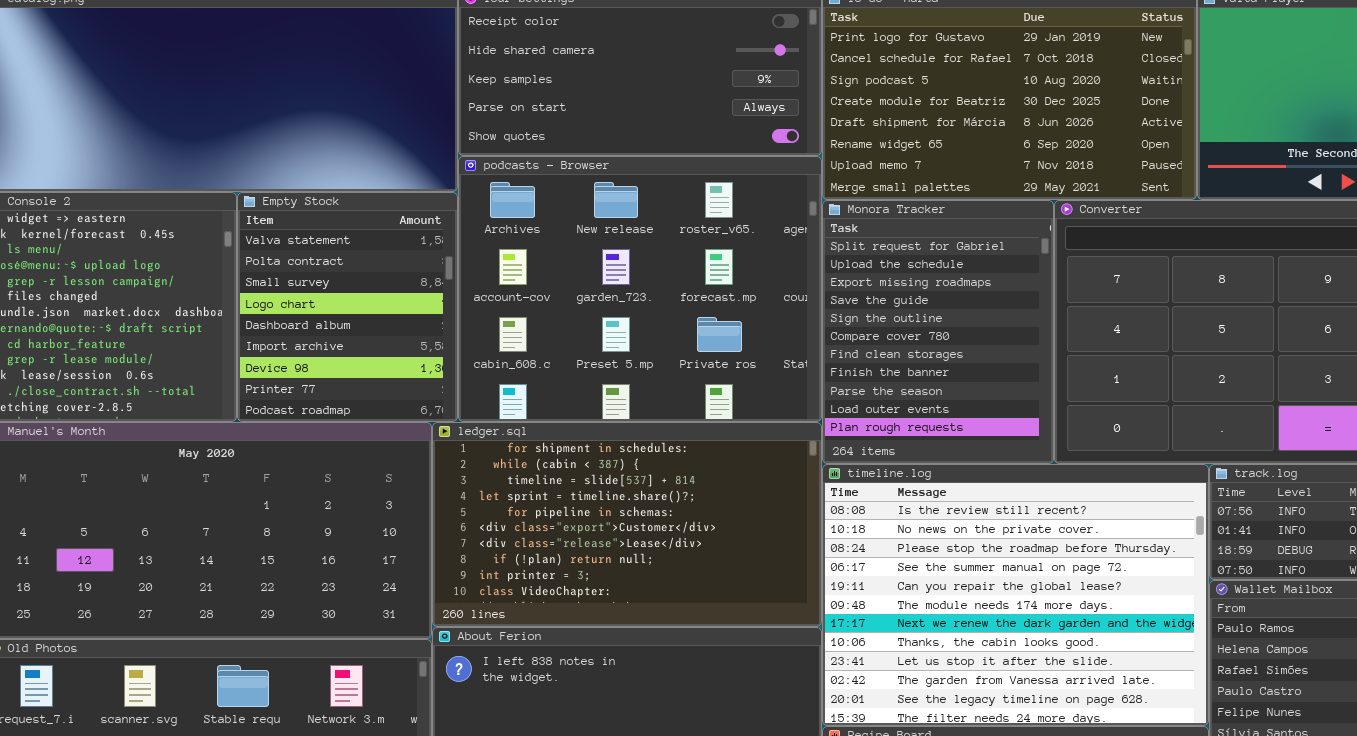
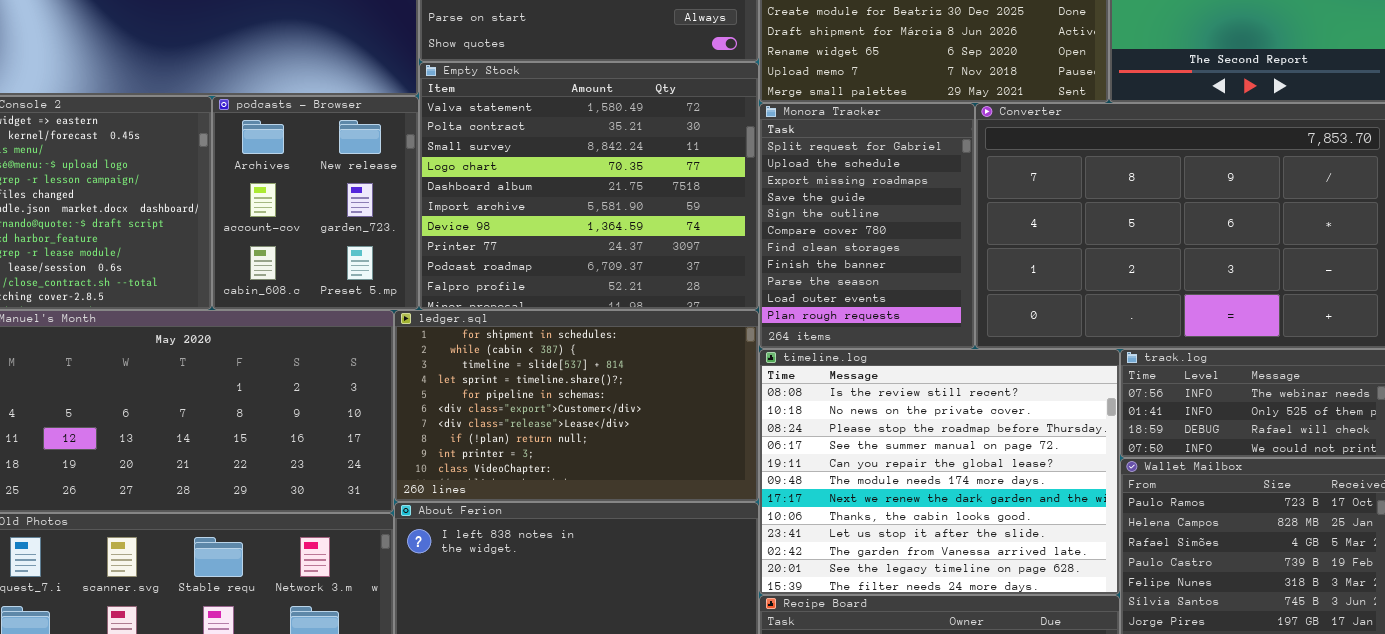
podcasts - Browser: [458,156,822,422] -> [212,96,419,310], moved, resized
Empty Stock: [237,192,458,422] -> [419,62,759,310], moved, resized

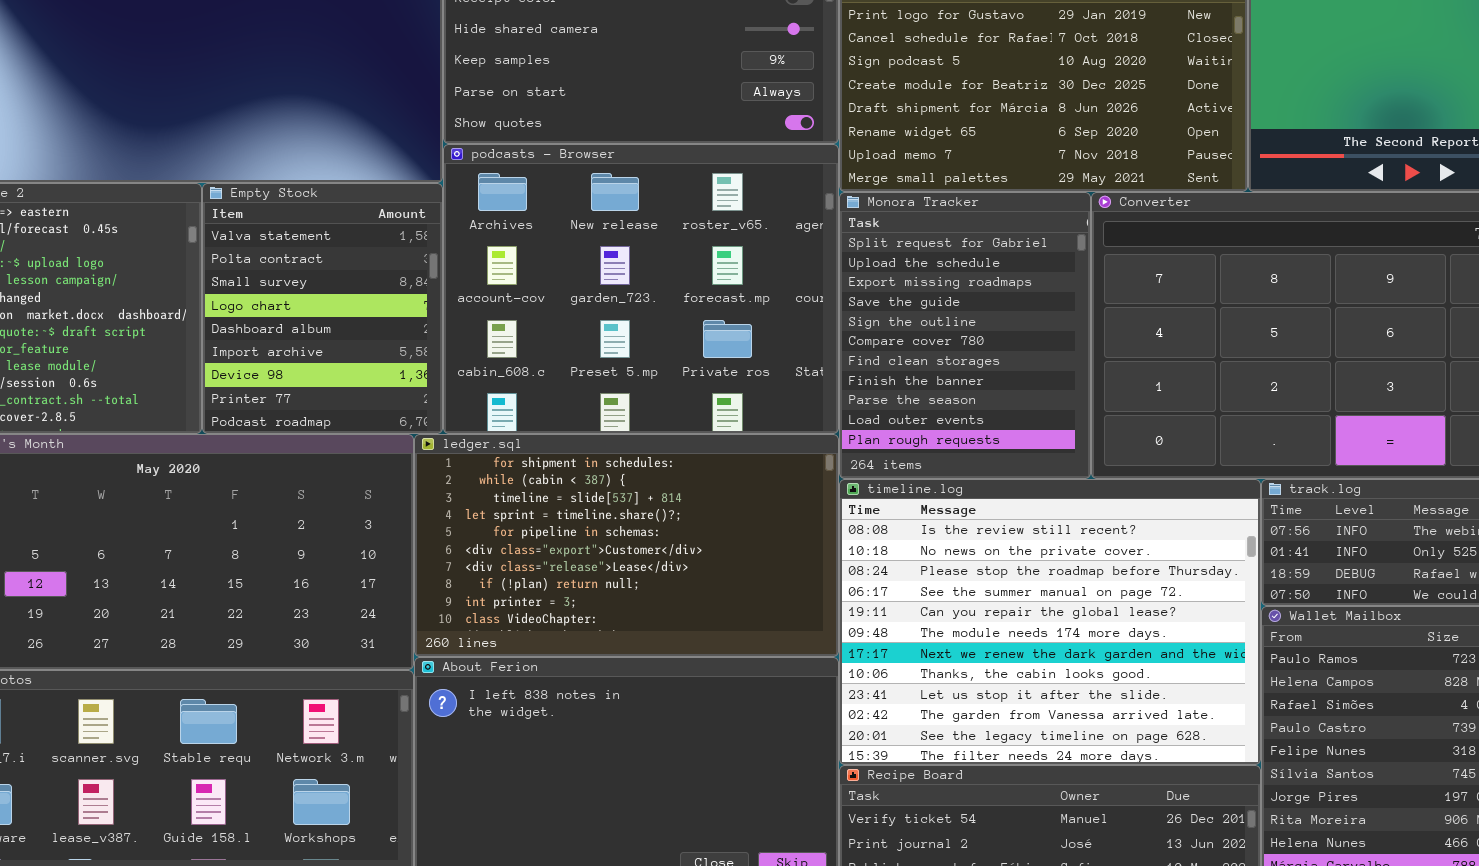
Empty Stock: [419,62,759,310] -> [202,183,443,434], moved, resized
podcasts - Browser: [212,96,419,310] -> [443,144,839,434], moved, resized

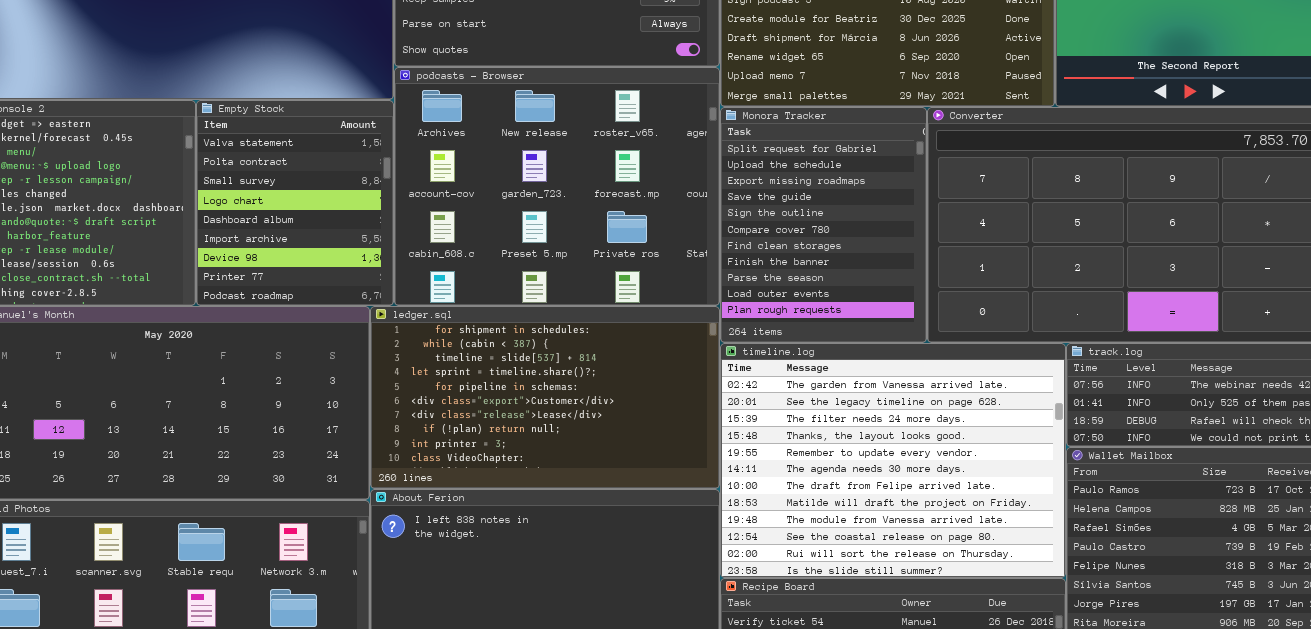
timeline.log: [839,479,1261,765] -> [720,343,1066,578], scrolled down 9 rows

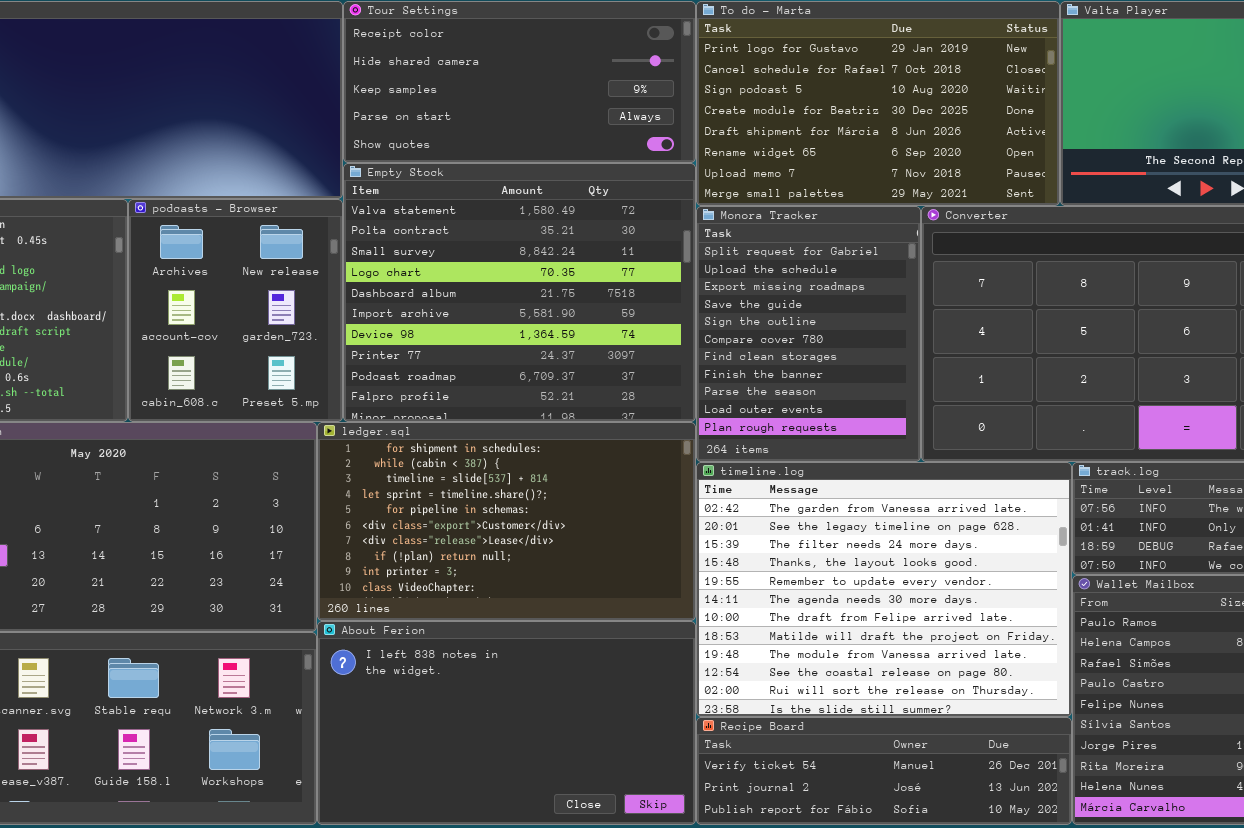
podcasts - Browser: [394,67,720,306] -> [128,199,343,422], moved, resized
Empty Stock: [196,100,394,306] -> [343,163,696,422], moved, resized

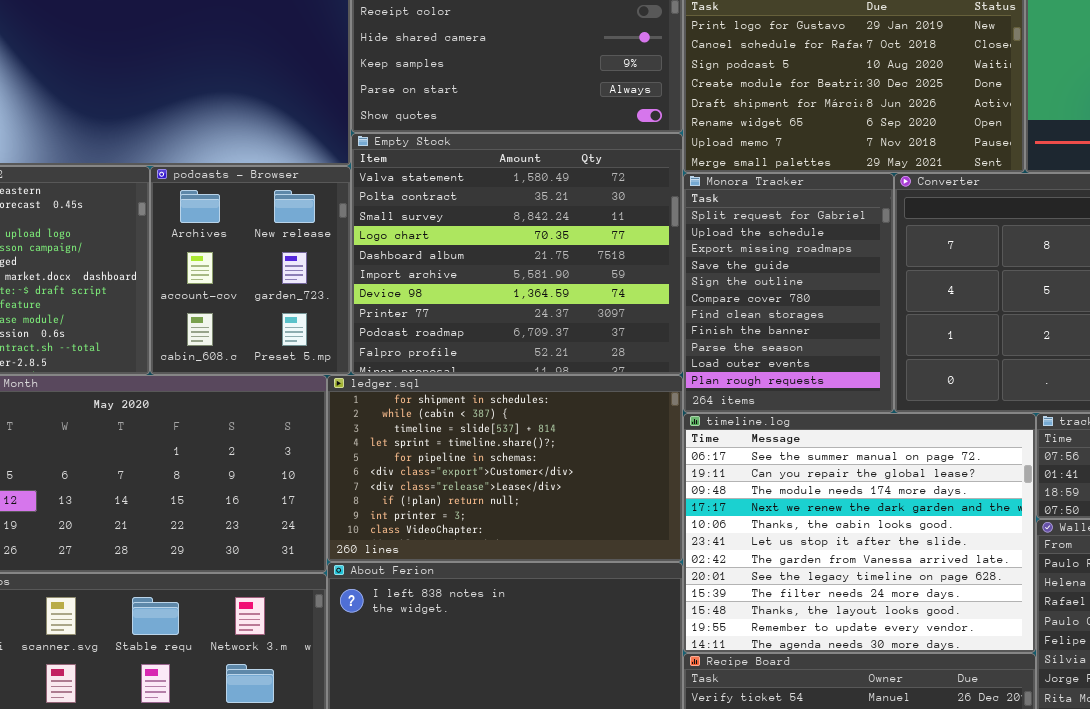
timeline.log: [696,462,1072,717] -> [683,413,1036,653], scrolled up 6 rows

